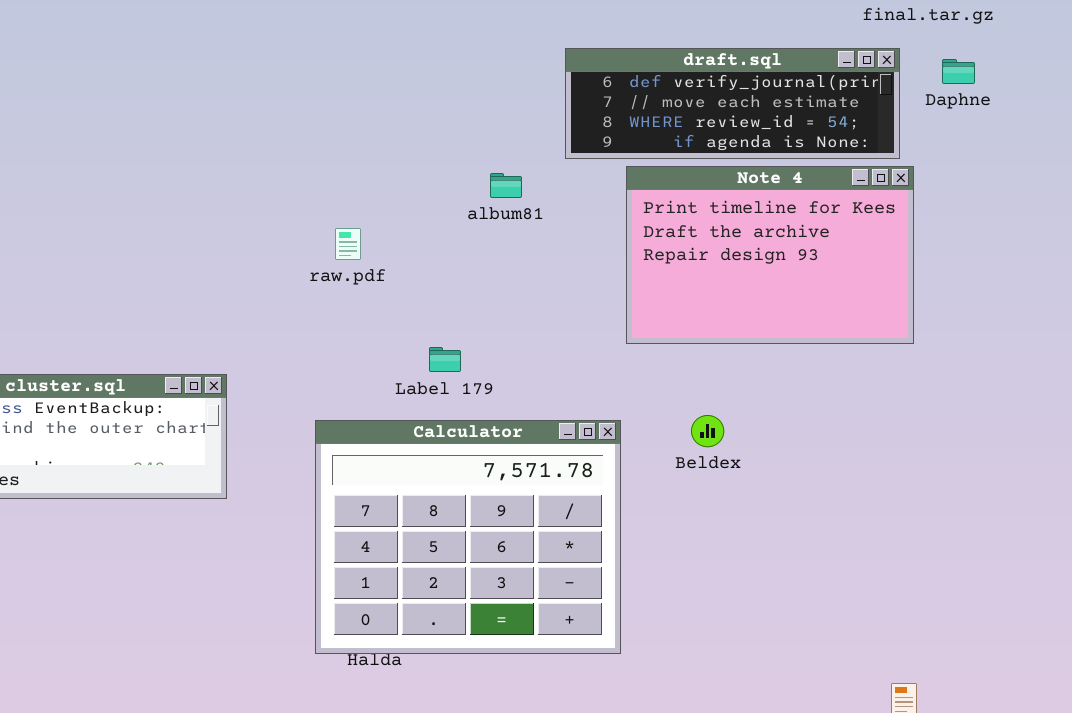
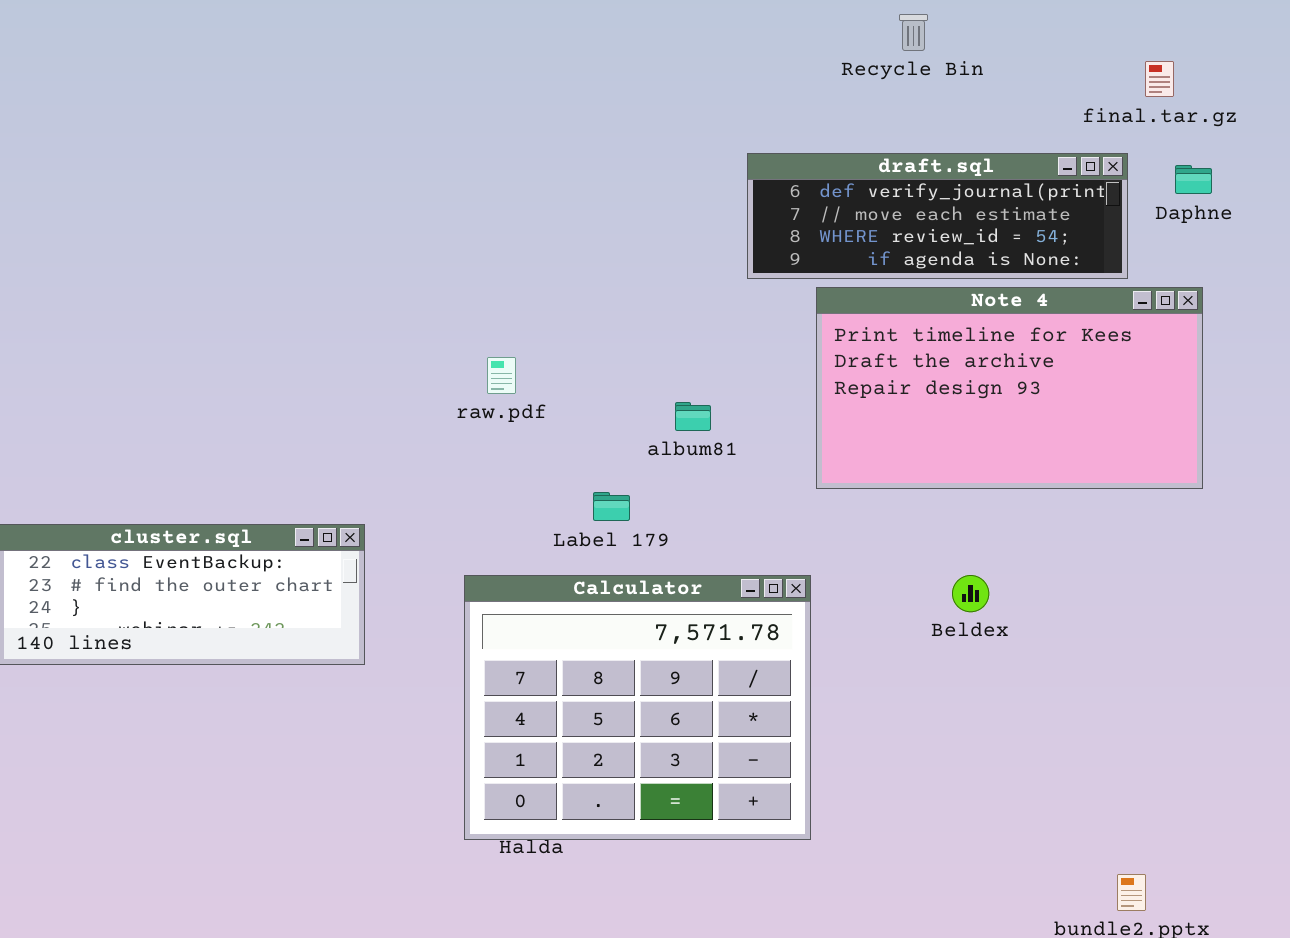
Note 4: [626,166,914,344] -> [816,287,1203,489], resized
album81: [490,173,522,198] -> [675,402,711,431], moved
Beldex: [691,415,724,447] -> [952,575,989,612], moved

